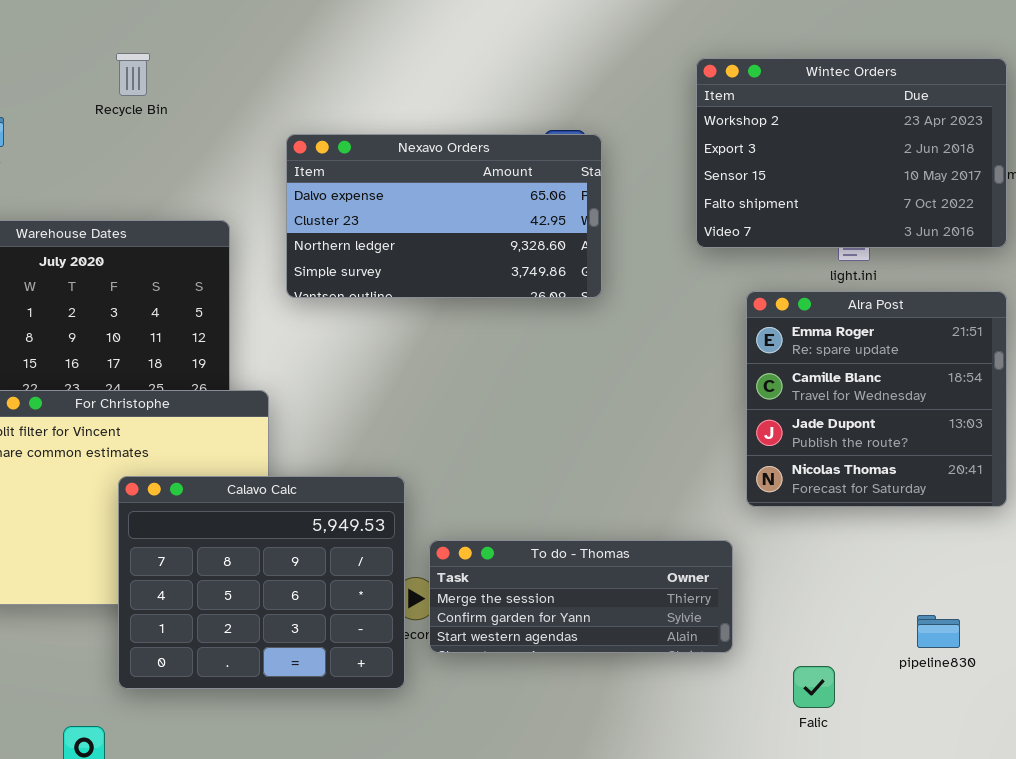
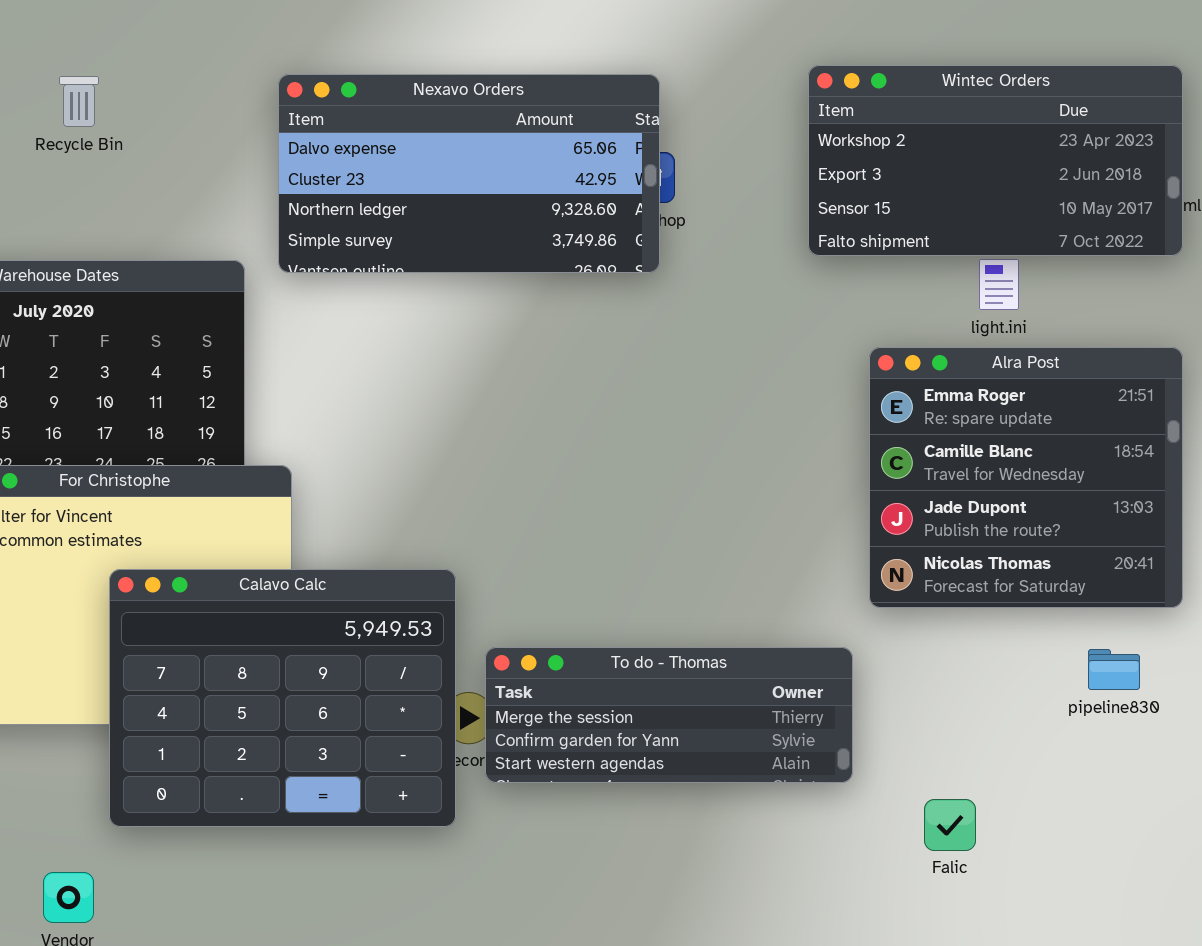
Recycle Bin: [116,53,150,96] -> [59,76,99,127], moved
Wintec Orders: [696,58,1007,248] -> [808,65,1183,256], resized
Nexavo Orders: [286,134,602,298] -> [278,74,660,273], moved
pipeline830: [917,615,960,648] -> [1088,649,1140,690], moved

